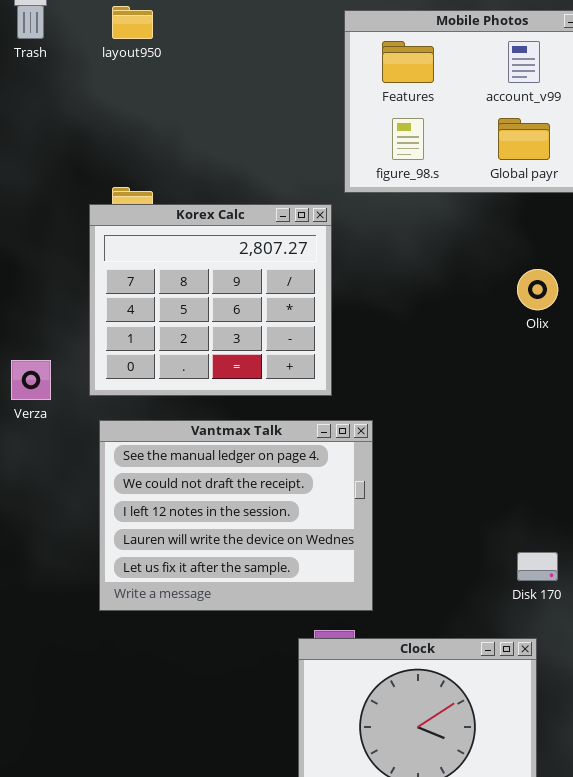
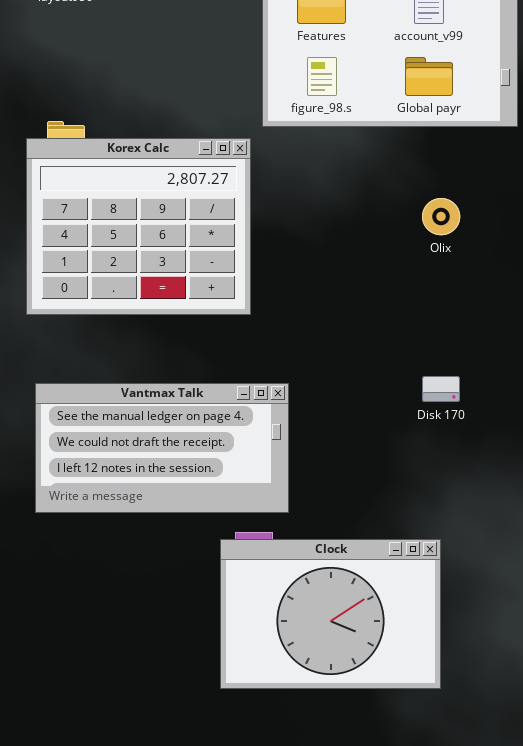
Vantmax Talk: [99,420,373,611] -> [35,383,289,513], resized
Disk 170: [517,552,558,581] -> [422,376,460,402], moved

